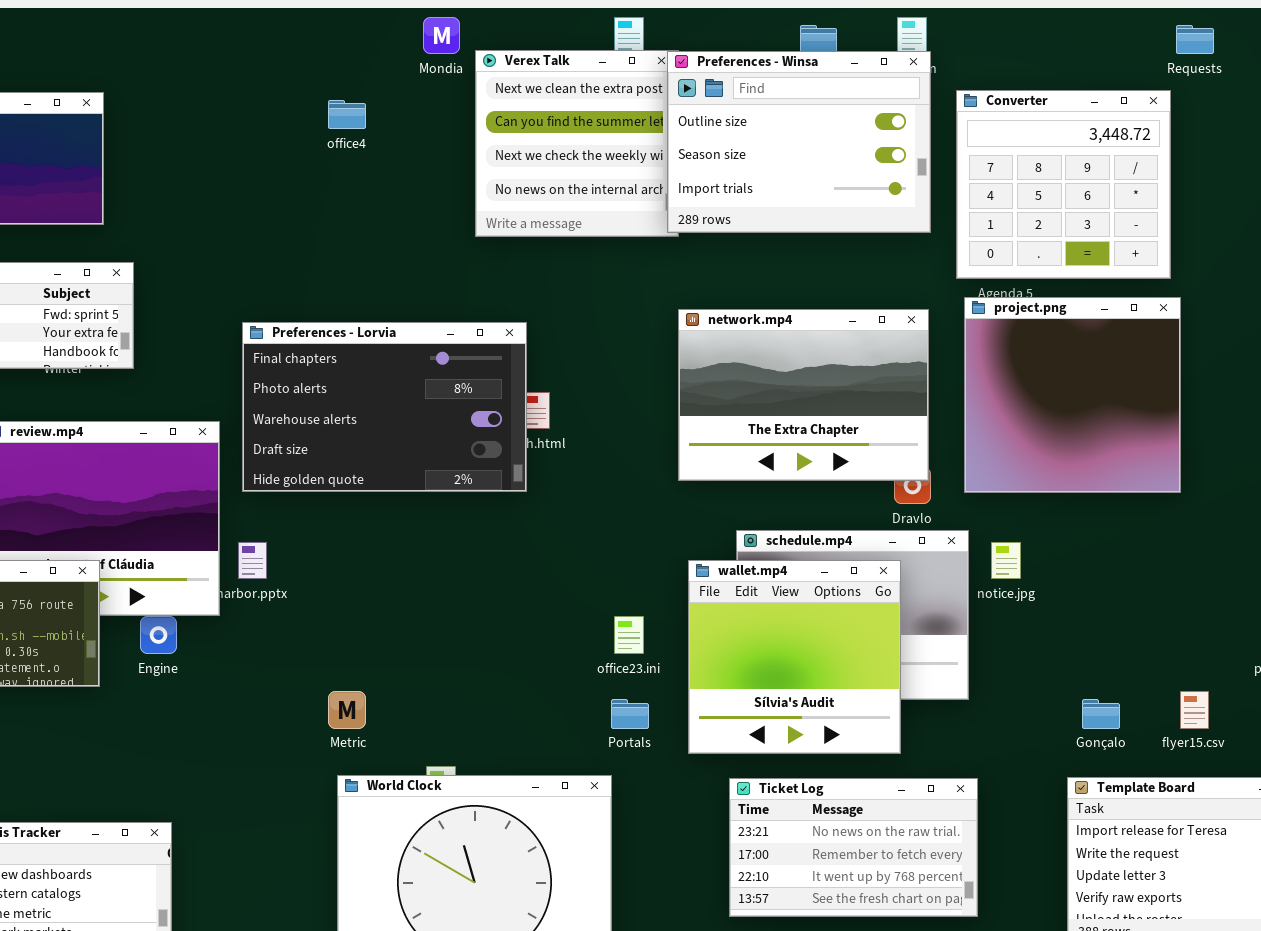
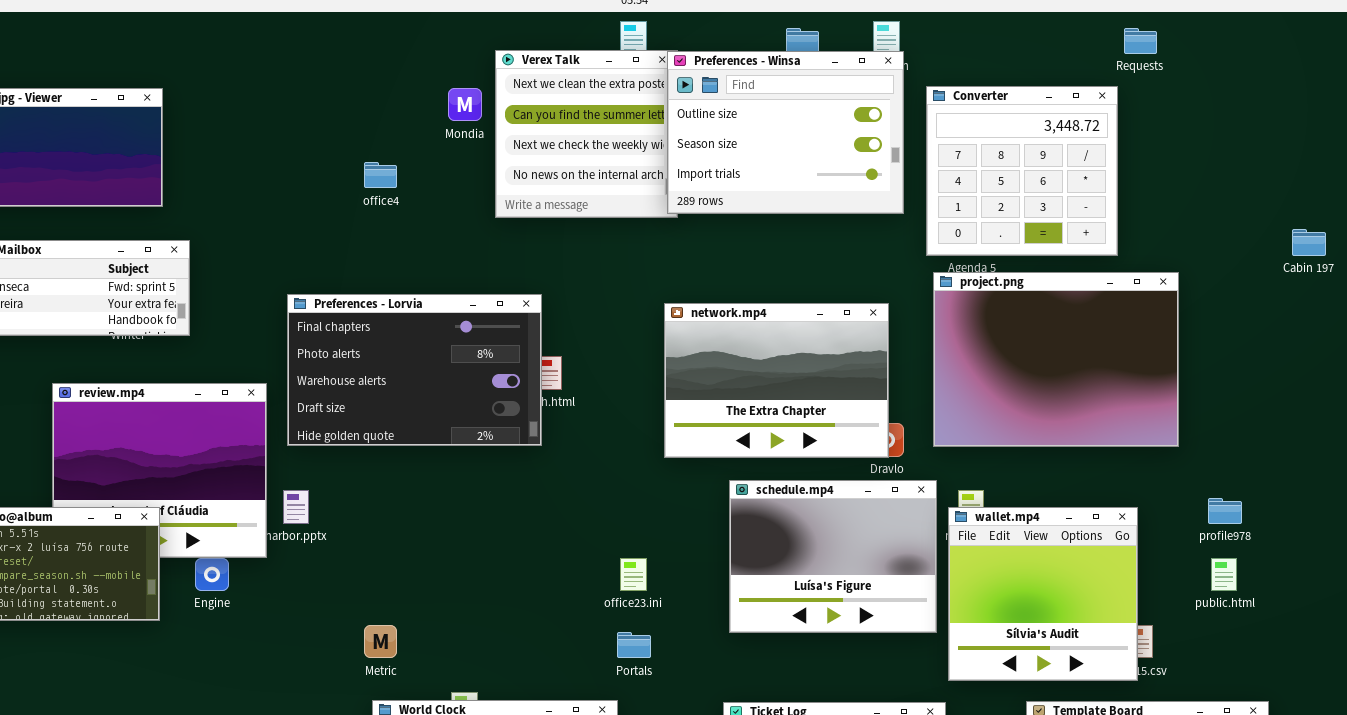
Mondia: [423,17,460,54] -> [448,88,482,121], moved
office4: [328,100,366,129] -> [364,162,397,188], moved
project.png: [964,297,1181,493] -> [933,272,1179,447], resized
network.mp4: [678,309,929,481] -> [664,303,889,458], moved
wallet.mp4: [688,560,901,754] -> [948,507,1138,681], moved

